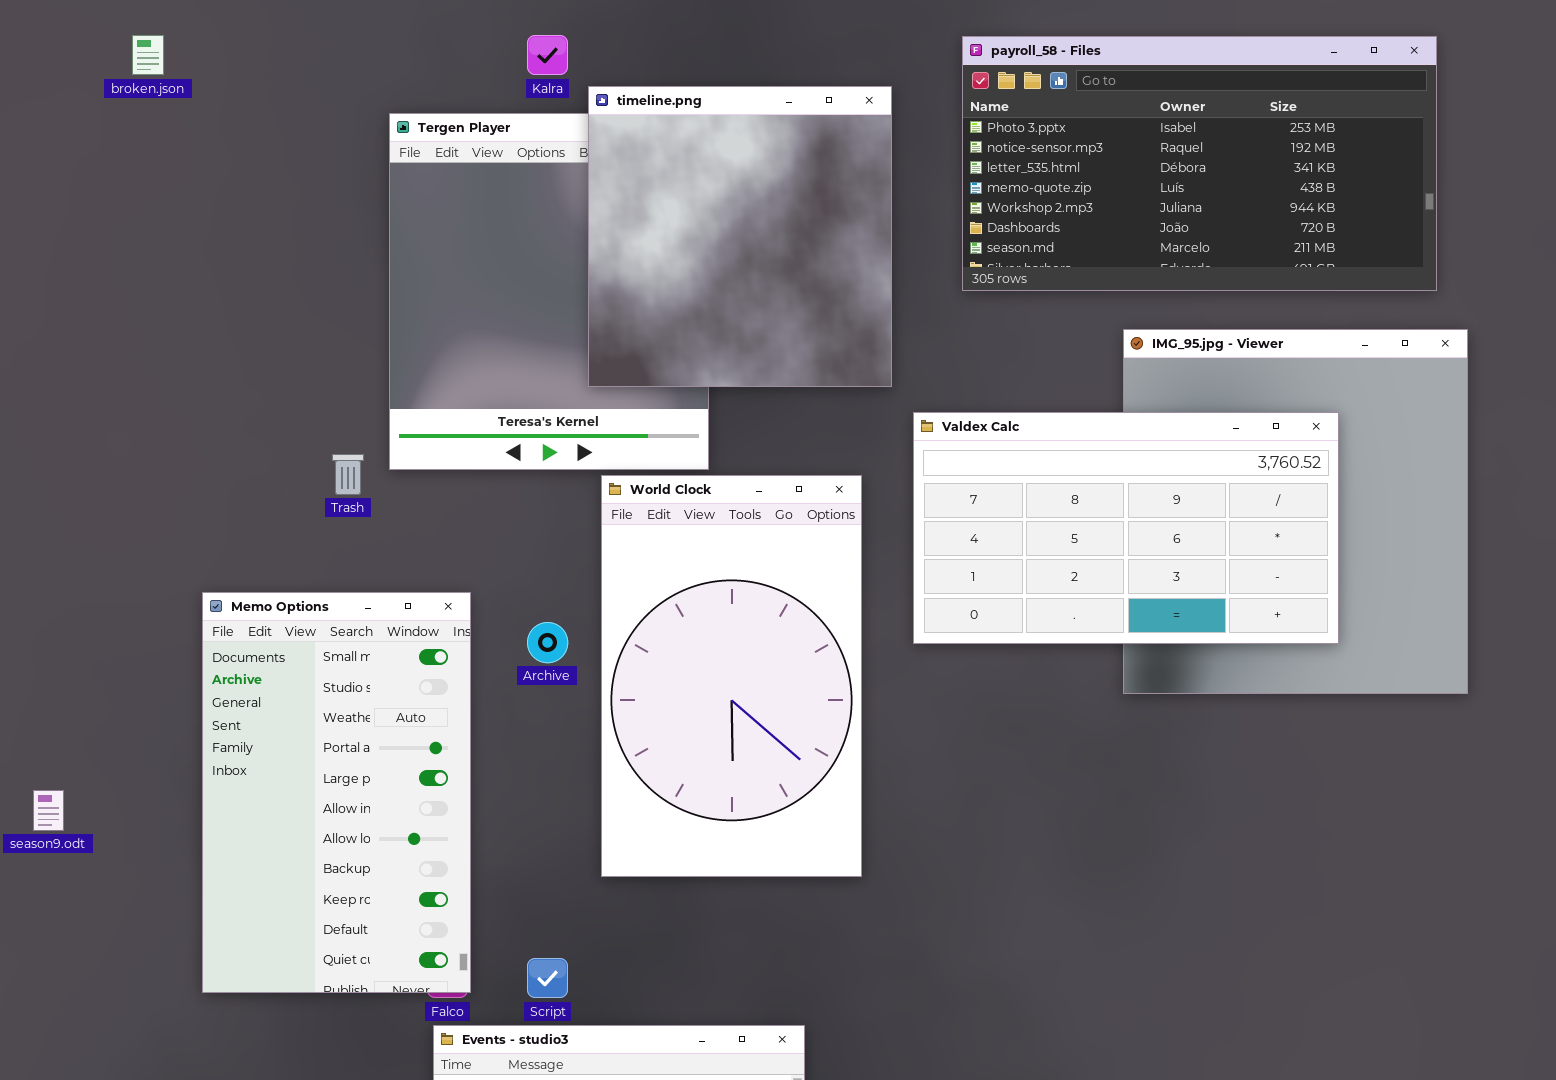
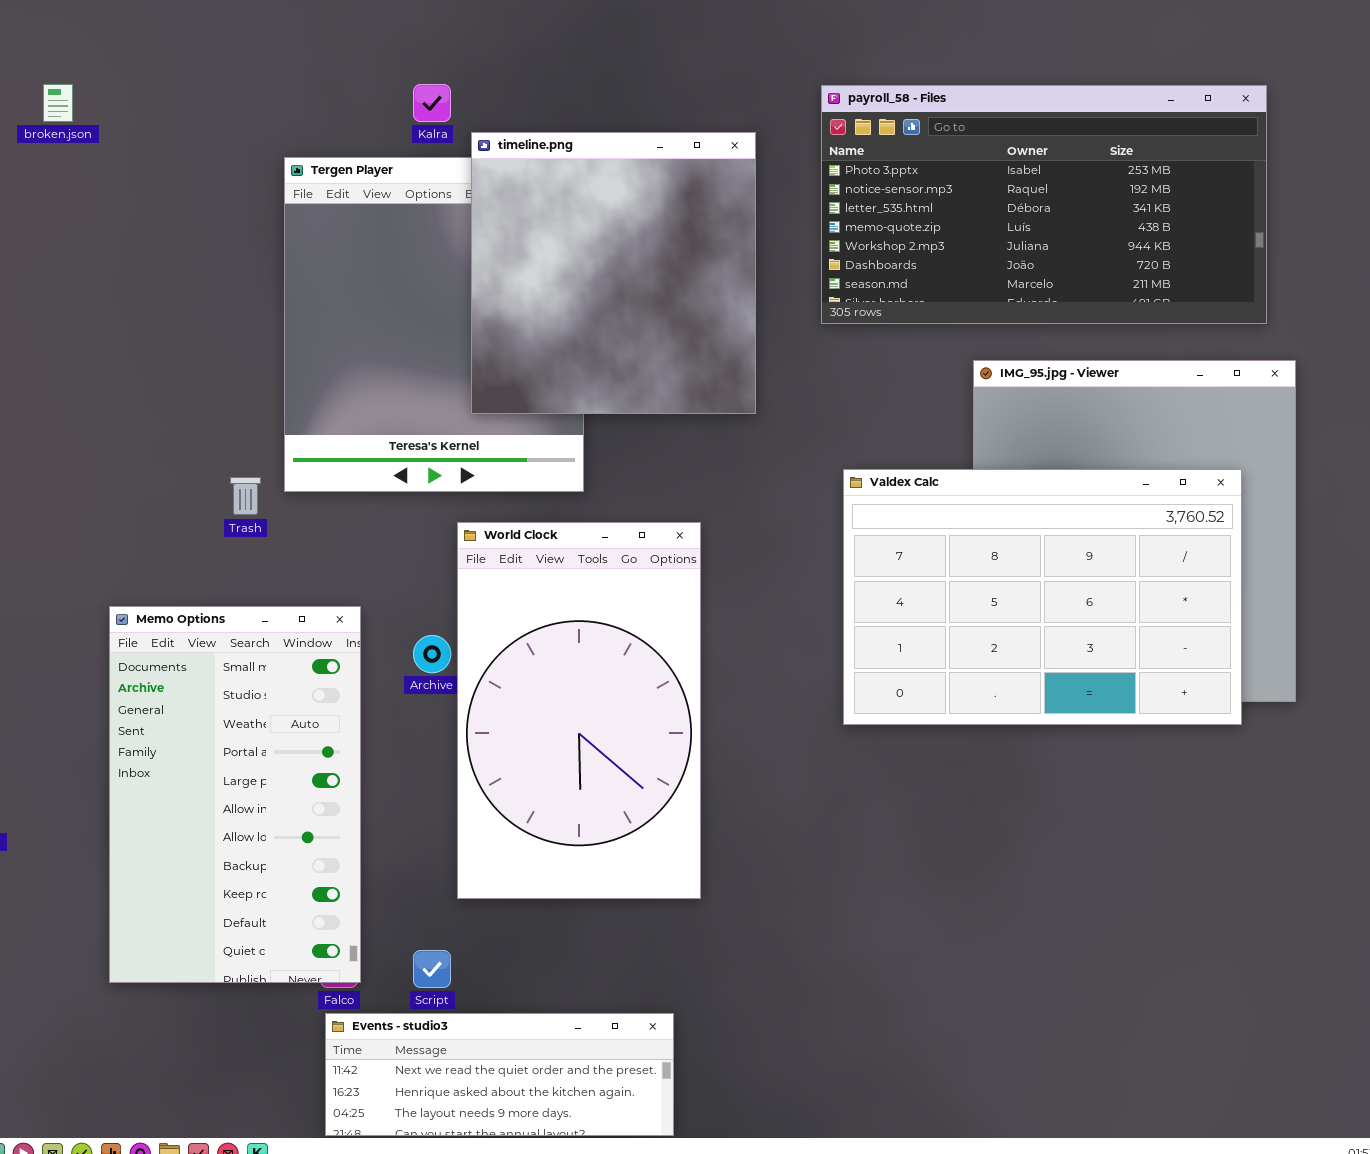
Valdex Calc: [913,412,1339,644] -> [843,469,1242,725], moved, resized
World Clock: [601,475,862,877] -> [457,522,701,899], moved

